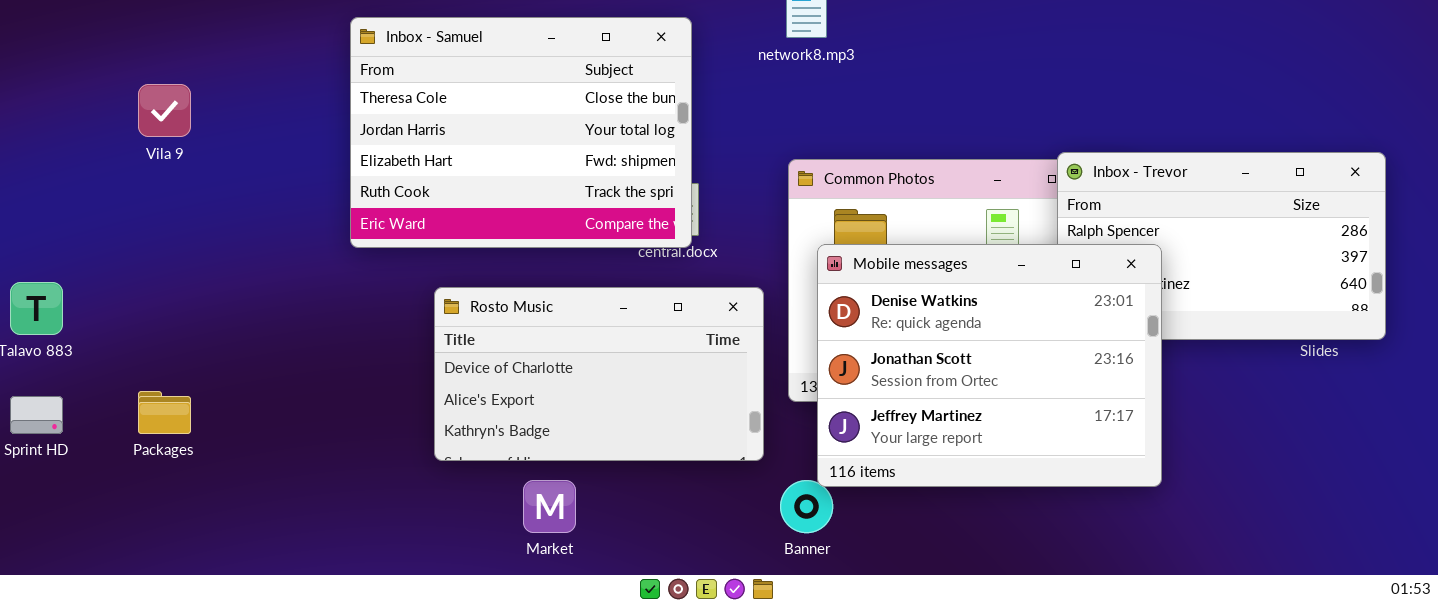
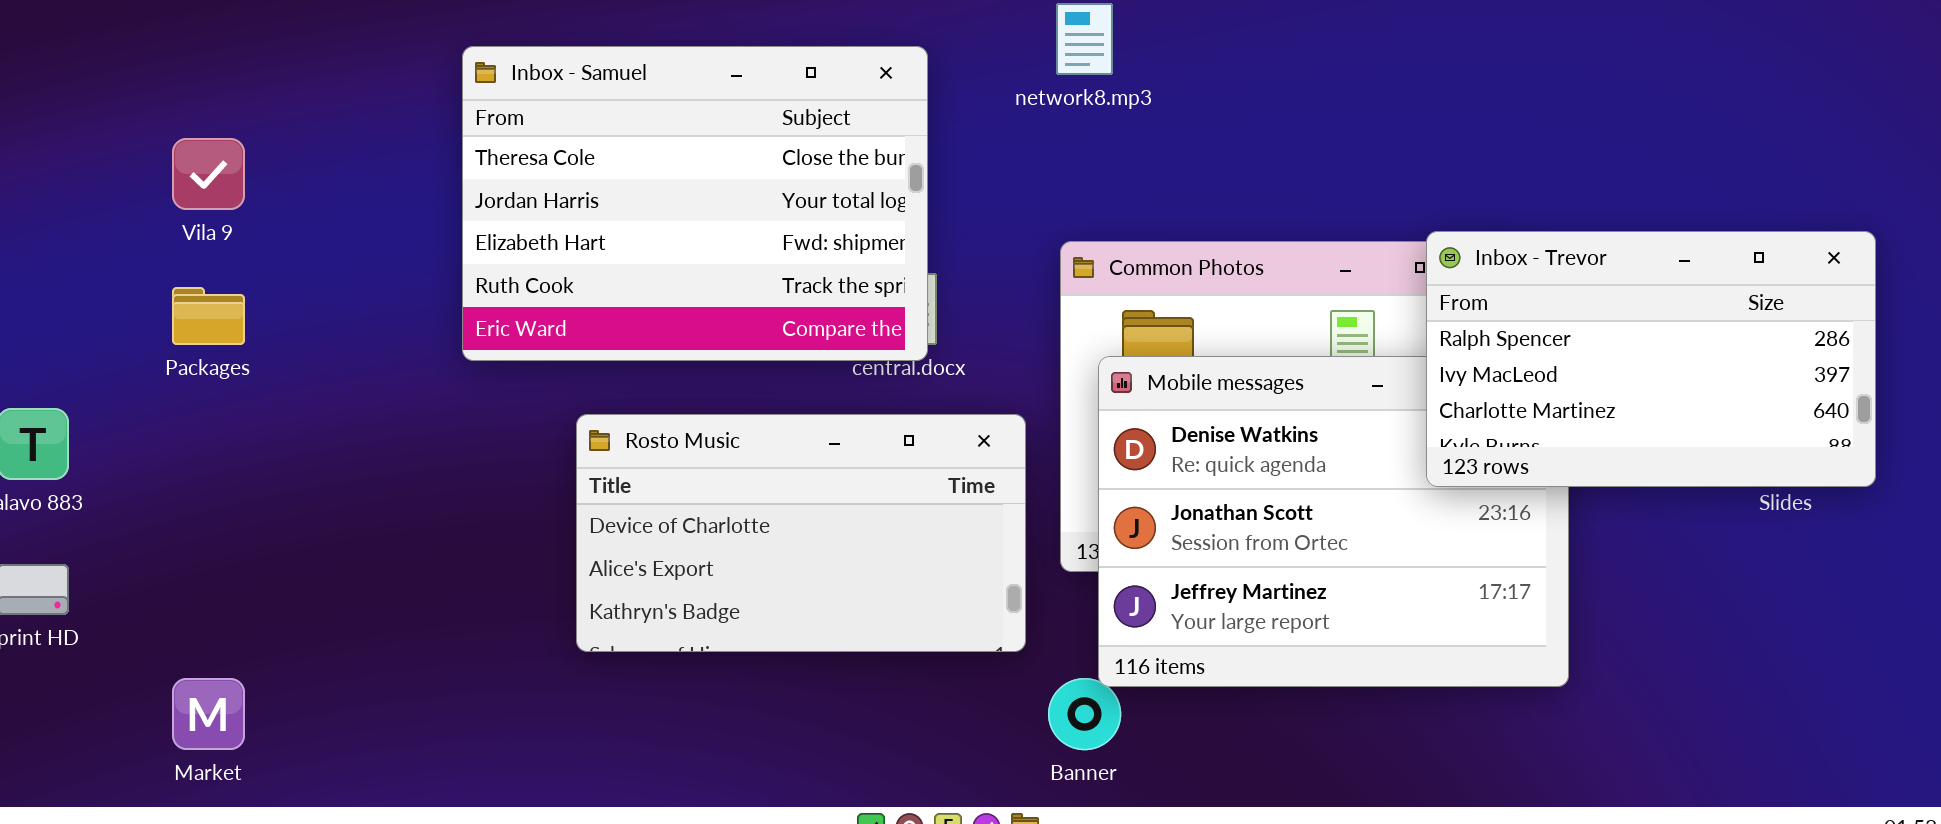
Inbox - Trevor: [1057,152,1386,340] -> [1426,231,1876,487], raised
Packages: [138,391,191,434] -> [172,287,245,345], moved
Market: [523,480,576,533] -> [172,678,245,750], moved

